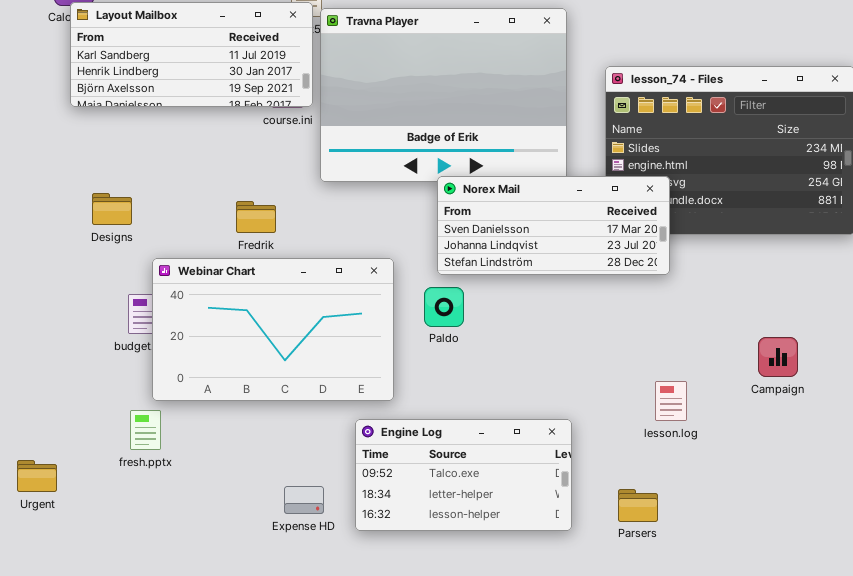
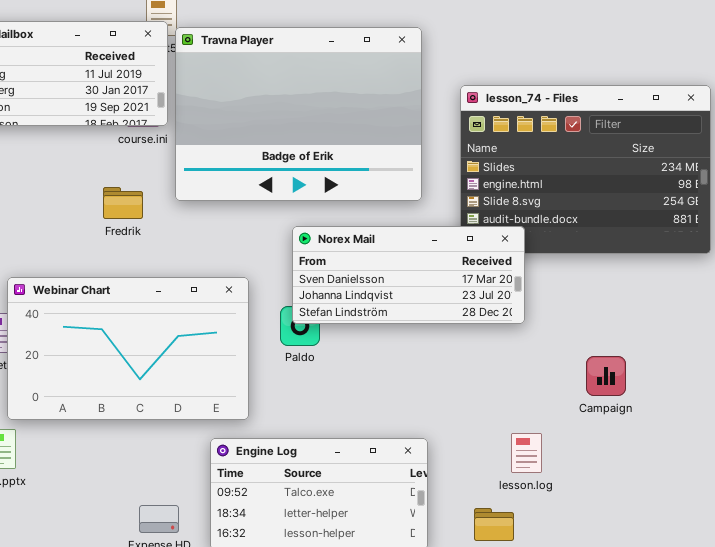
Norex Mail: [437,176,670,275] -> [292,226,525,324], moved
Fredrik: [236,201,276,233] -> [103,187,143,219], moved
Campaign: [758,337,798,377] -> [586,356,626,396], moved
lesson.log: [655,381,687,421] -> [511,433,542,473], moved

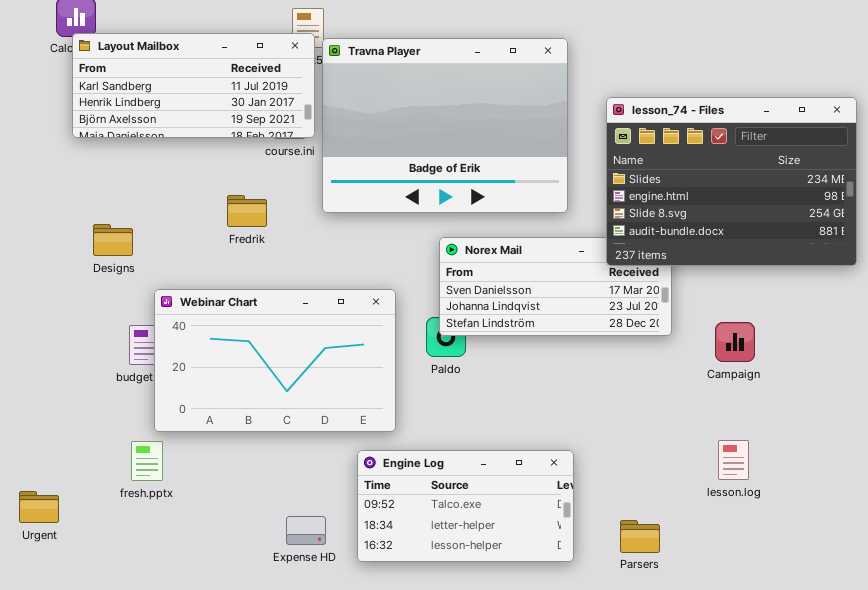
lesson_74 - Files: [460,85,711,254] -> [606,97,857,266], raised
Fredrik: [103,187,143,219] -> [227,195,267,227], moved
Campaign: [586,356,626,396] -> [715,322,755,362], moved
lesson.log: [511,433,542,473] -> [718,440,749,480], moved

